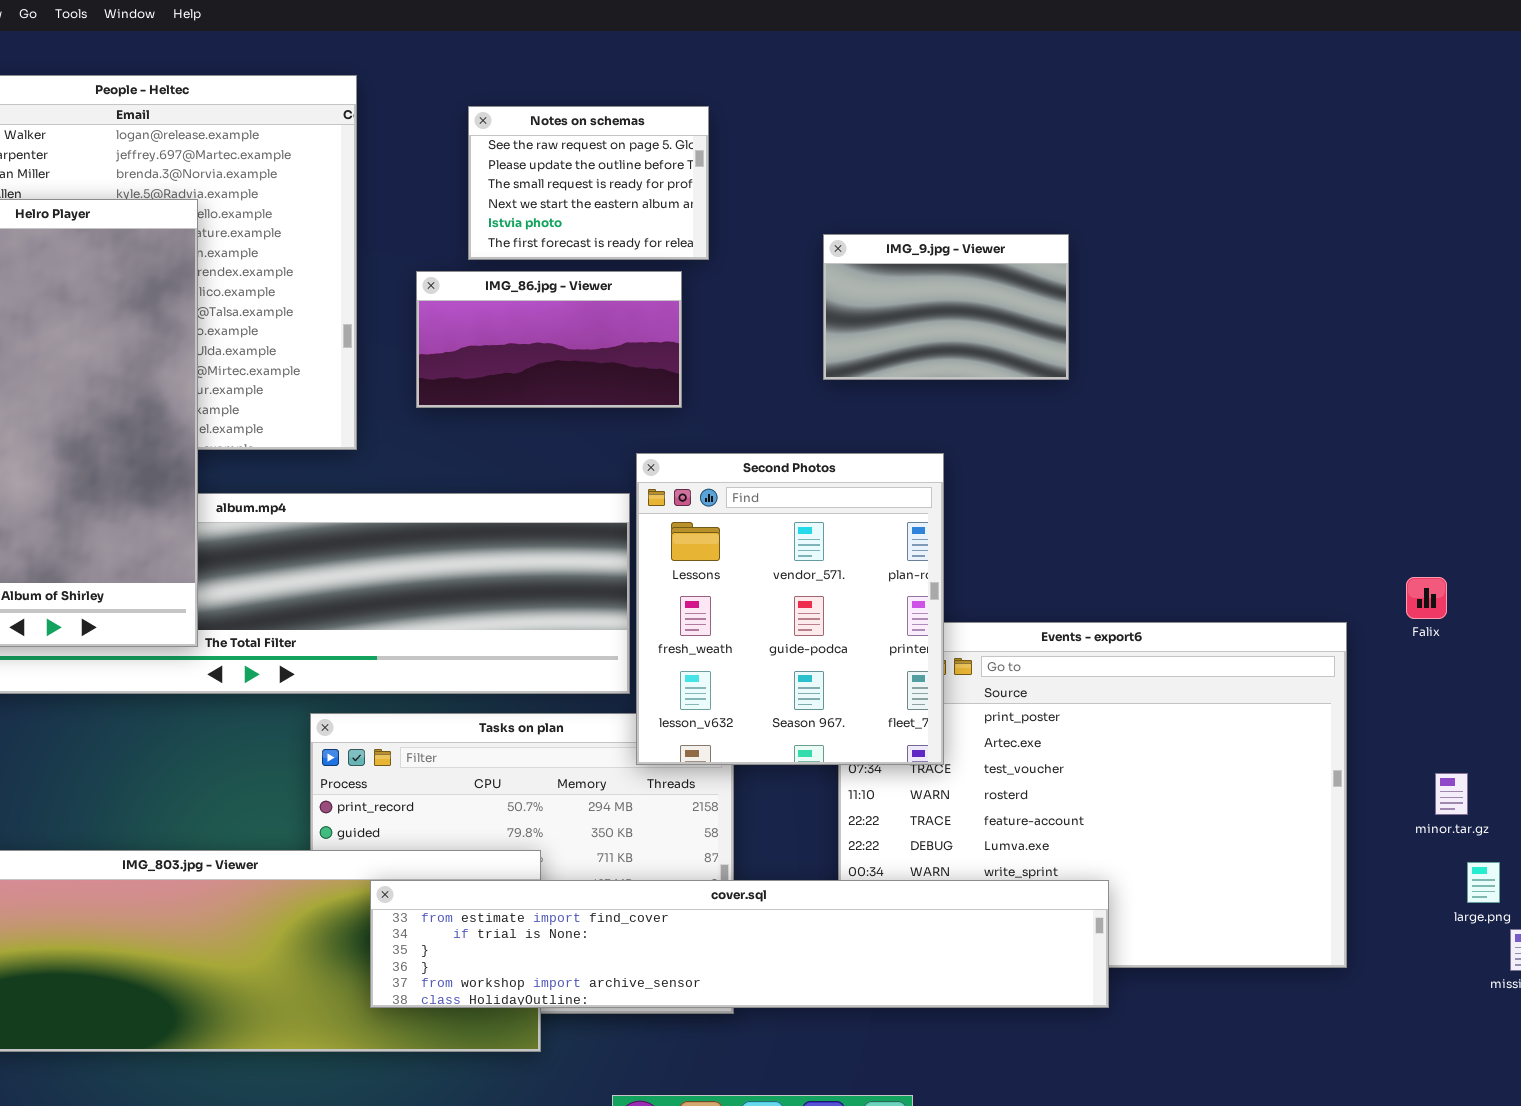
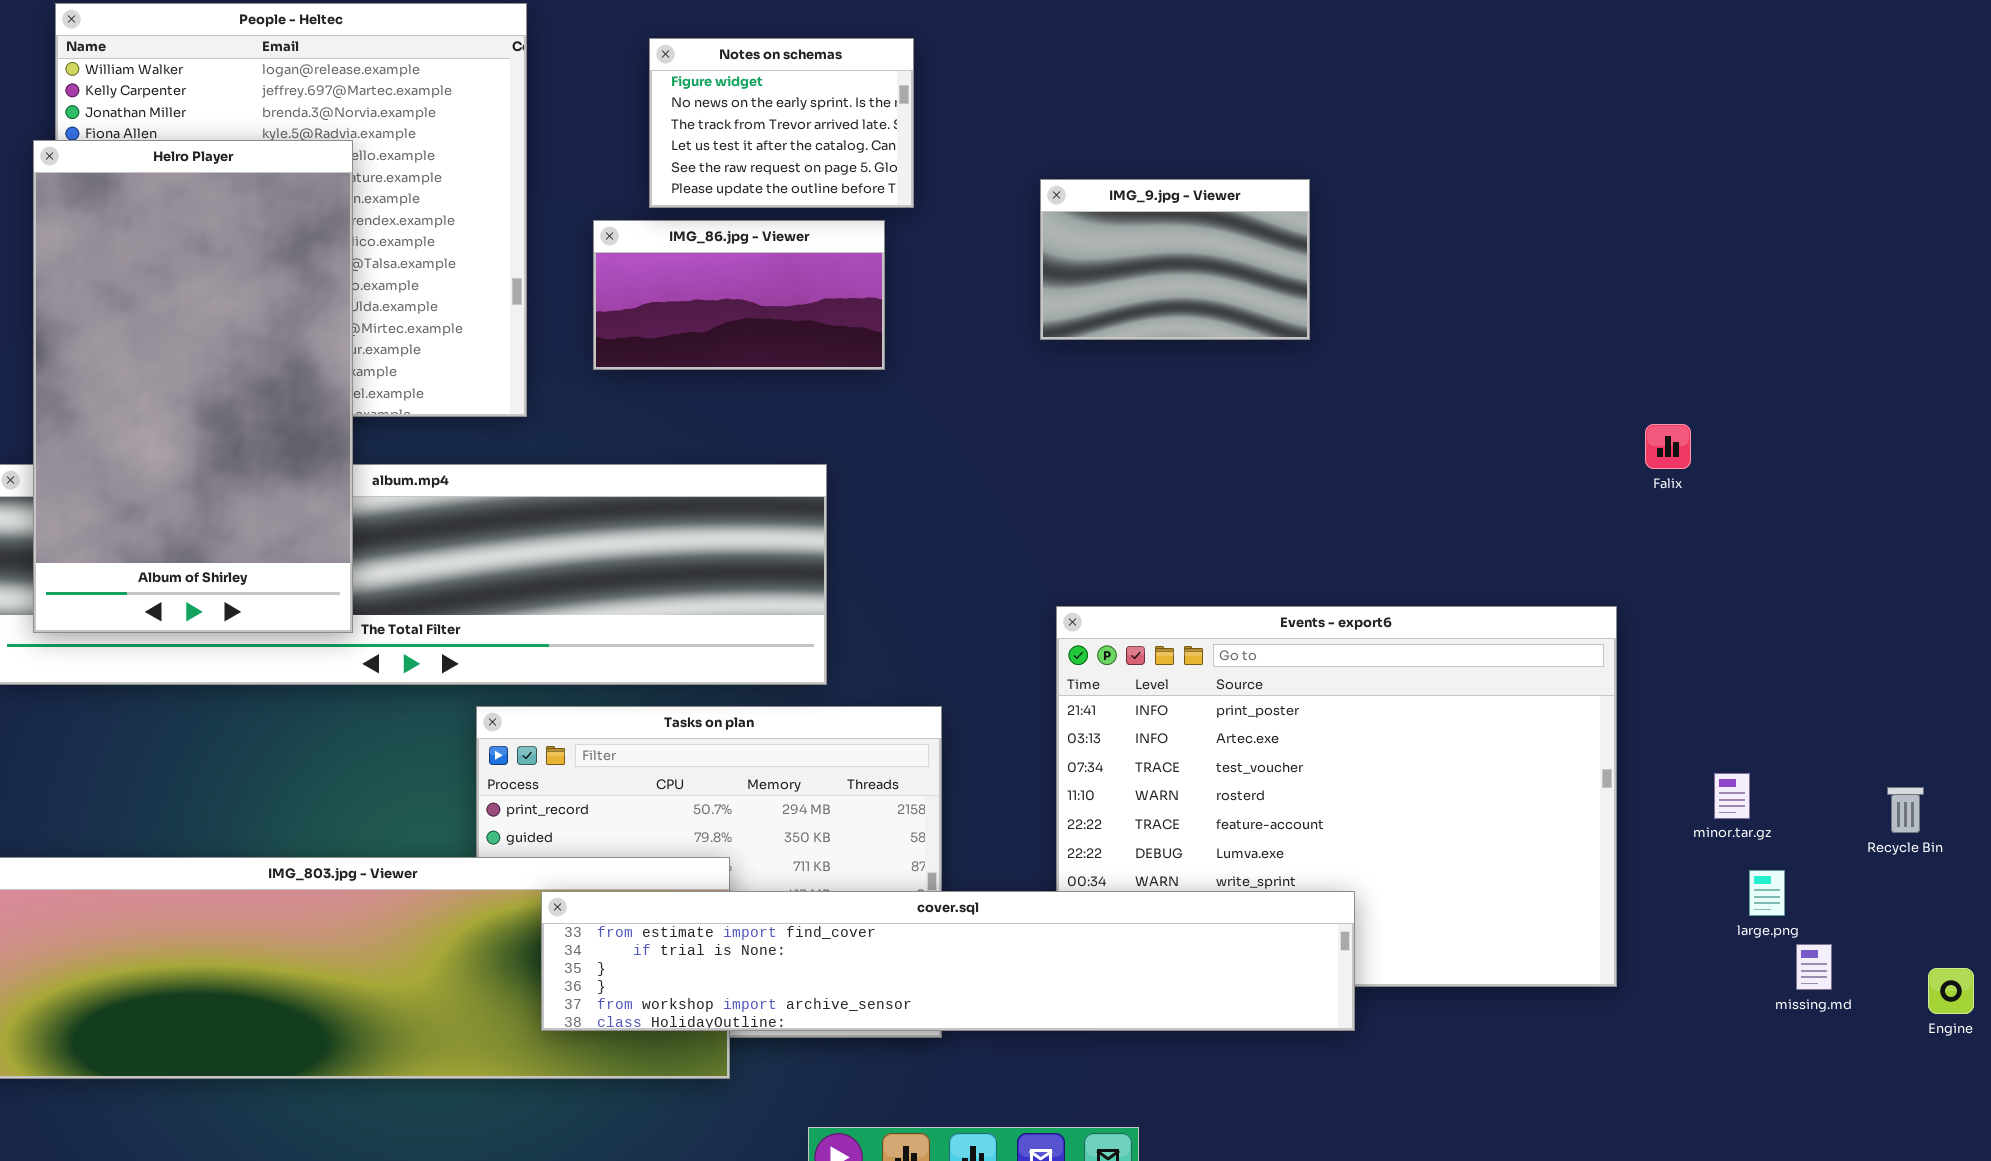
Notes on schemas: [468,106,709,260] -> [649,38,914,208], scrolled up 4 rows
Second Photos: [636,453,944,765] -> none, closed
Falix: [1406,577,1447,619] -> [1645,424,1691,469], moved

